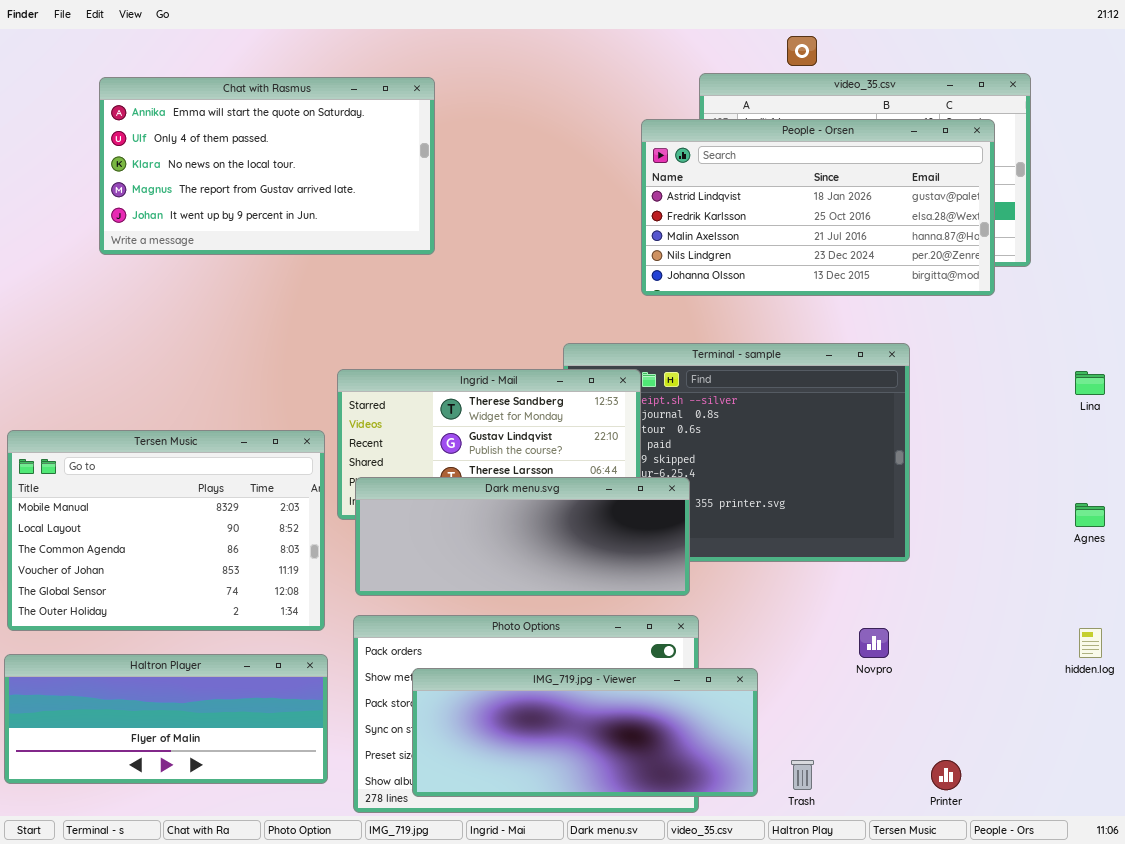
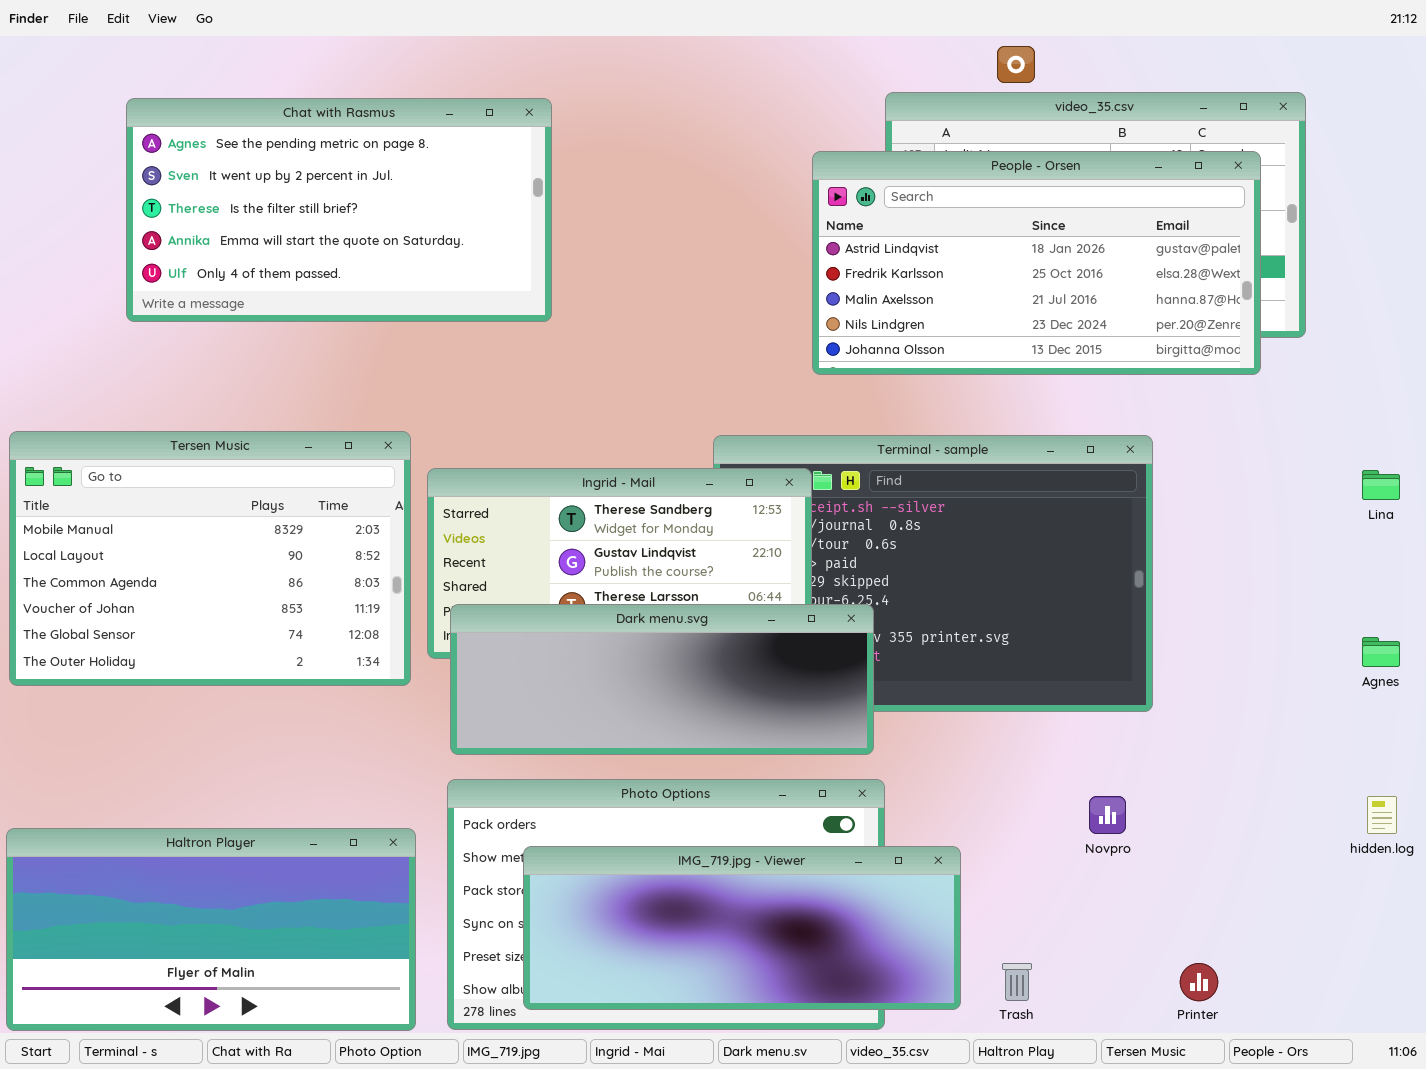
Chat with Rasmus: [99,77,435,255] -> [126,98,552,322], scrolled up 3 rows
Tersen Music: [7,430,325,631] -> [9,431,411,686], moved
Haltron Player: [4,654,328,784] -> [6,828,416,1031], resized

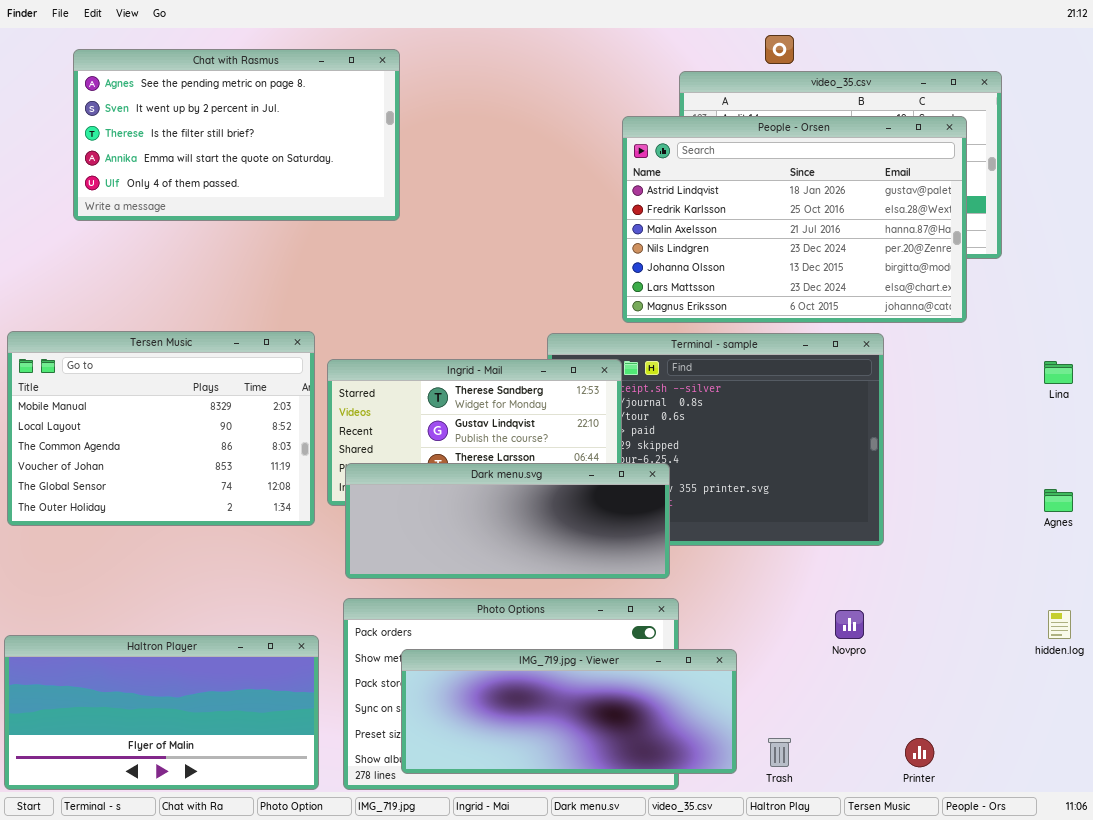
Chat with Rasmus: [126,98,552,322] -> [73,49,400,221], moved
People - Orsen: [812,151,1261,375] -> [622,116,967,323], resized

